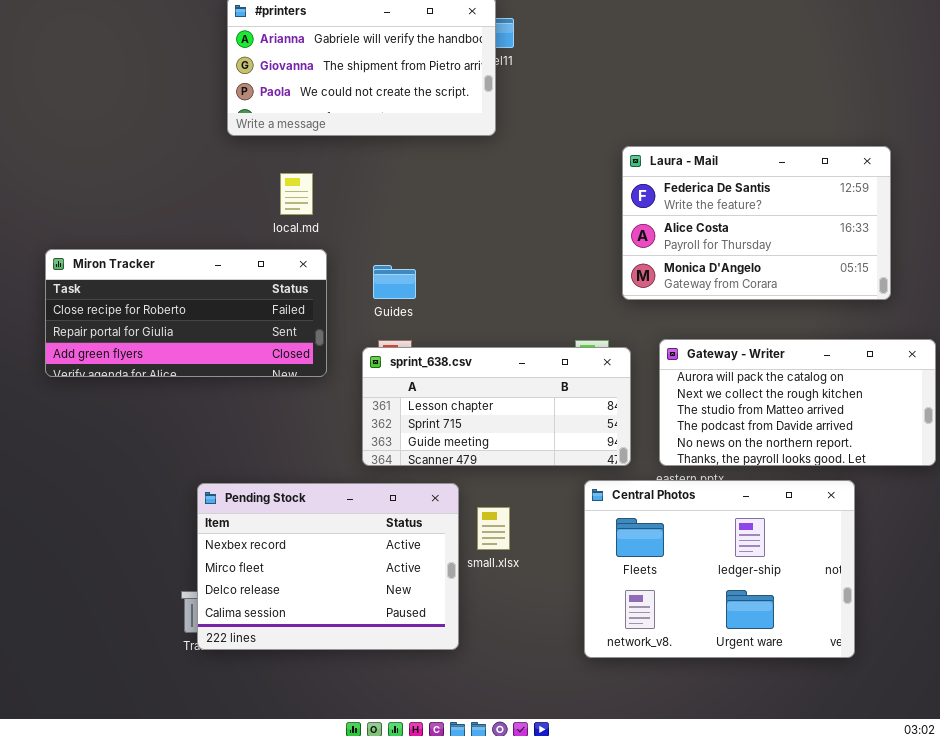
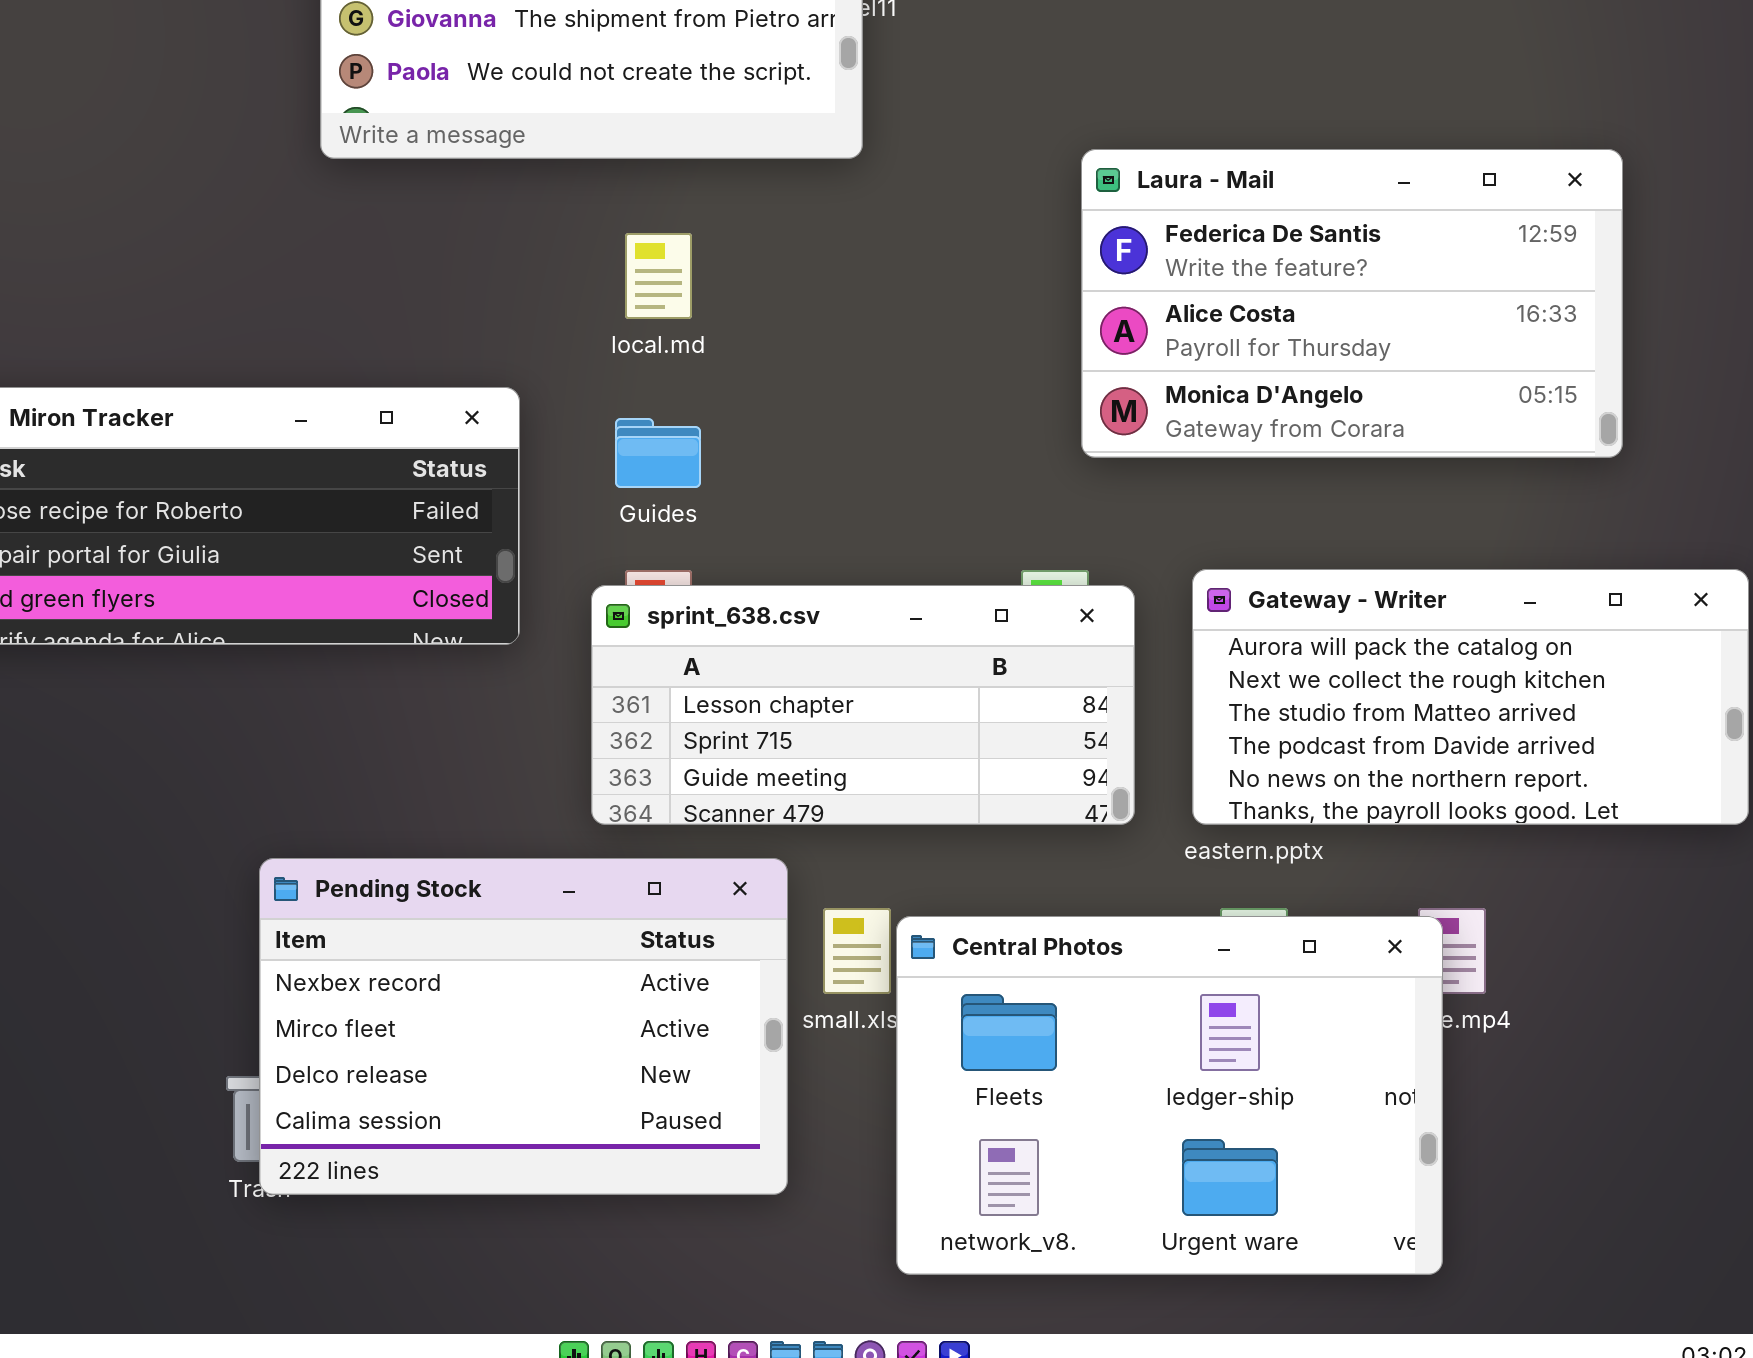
Laura - Mail: [622,146,891,300] -> [1081,149,1623,458], moved
local.md: [280,173,313,215] -> [625,233,692,319], moved
Central Photos: [584,480,855,658] -> [896,916,1443,1275], moved

